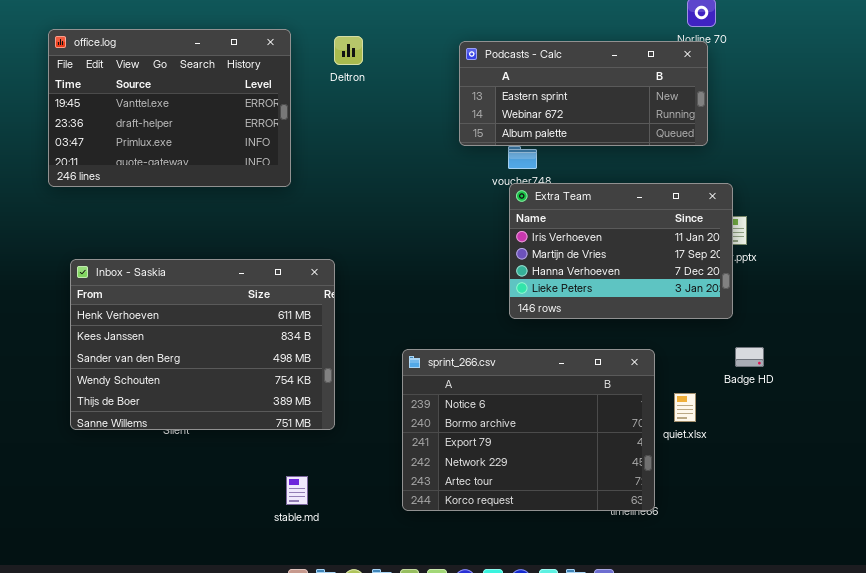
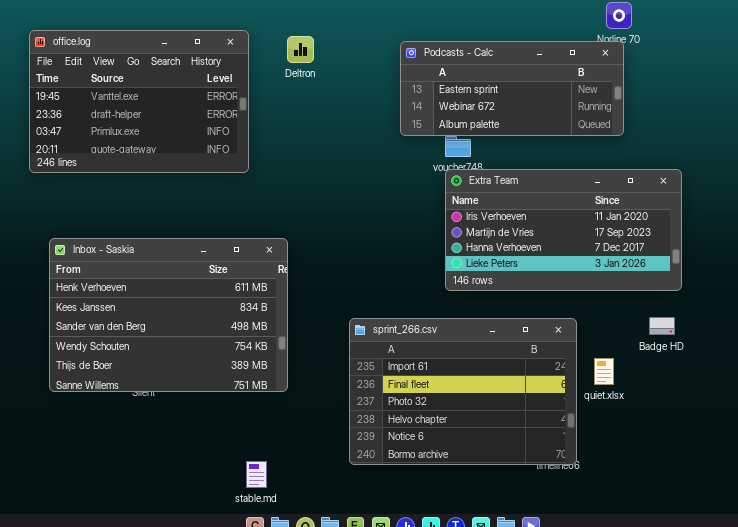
Extra Team: [509,183,733,319] -> [445,169,682,291], resized
sprint_266.csv: [402,349,655,511] -> [349,318,577,465], scrolled up 4 rows
stable.md: [286,476,308,505] -> [246,461,267,488], moved

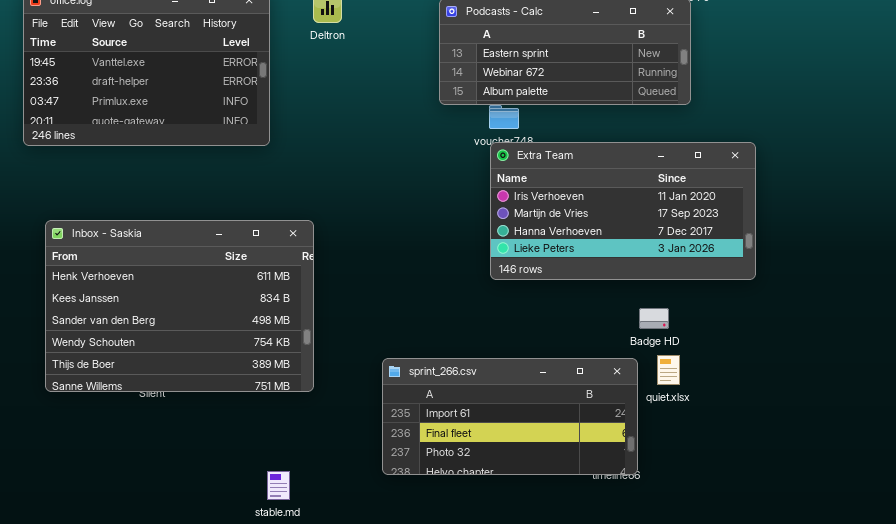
Badge HD: [649,317,675,335] -> [639,308,669,329], moved
sprint_266.csv: [349,318,577,465] -> [382,358,638,475], resized

